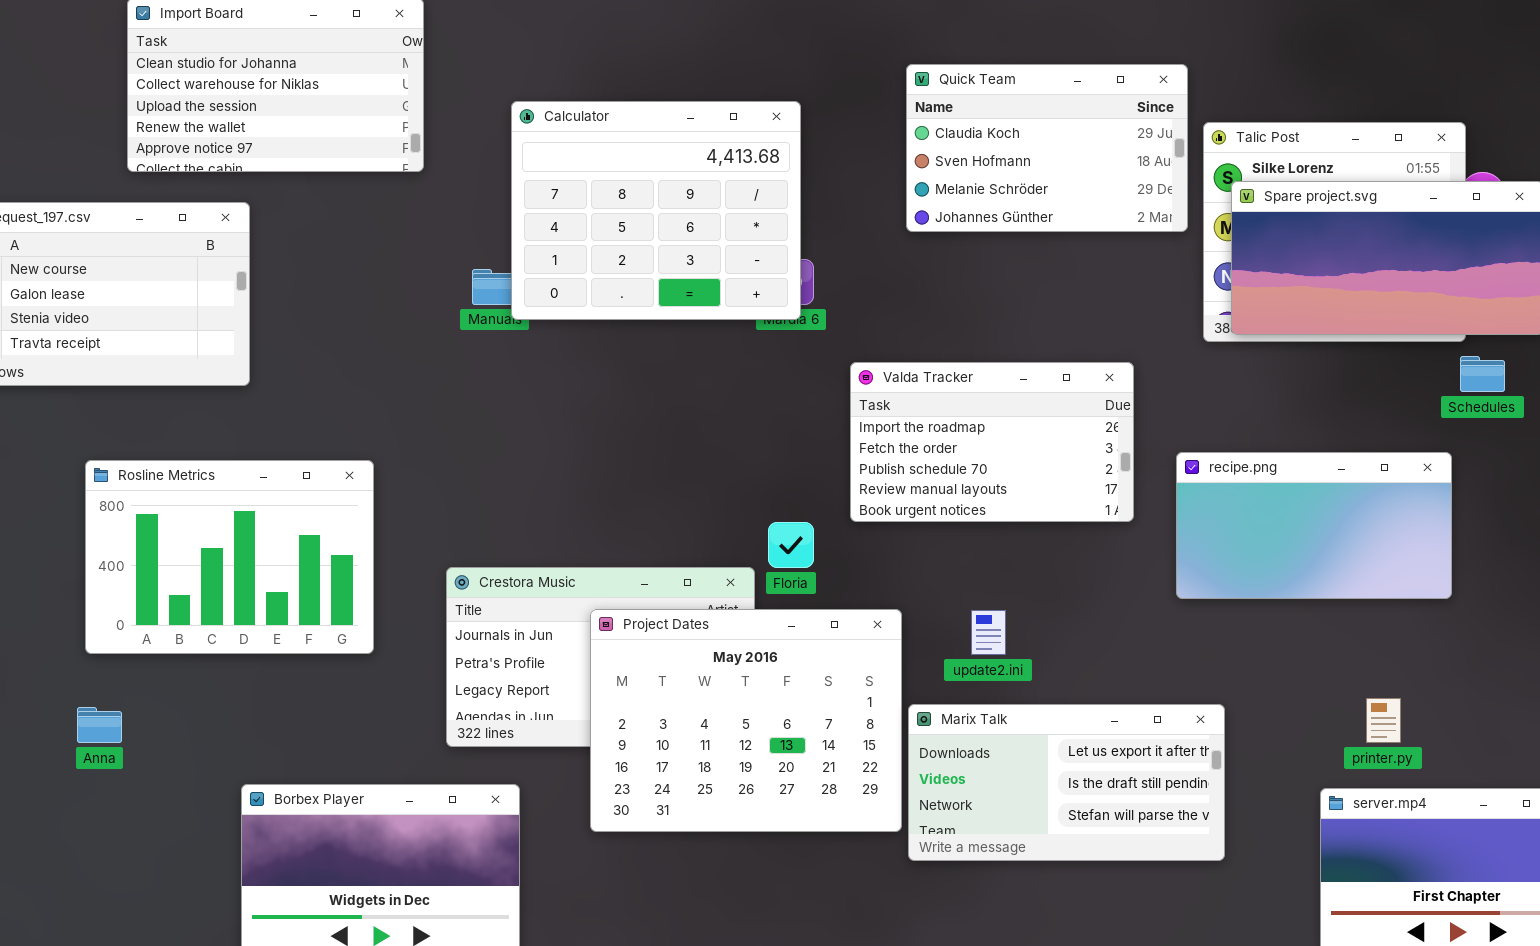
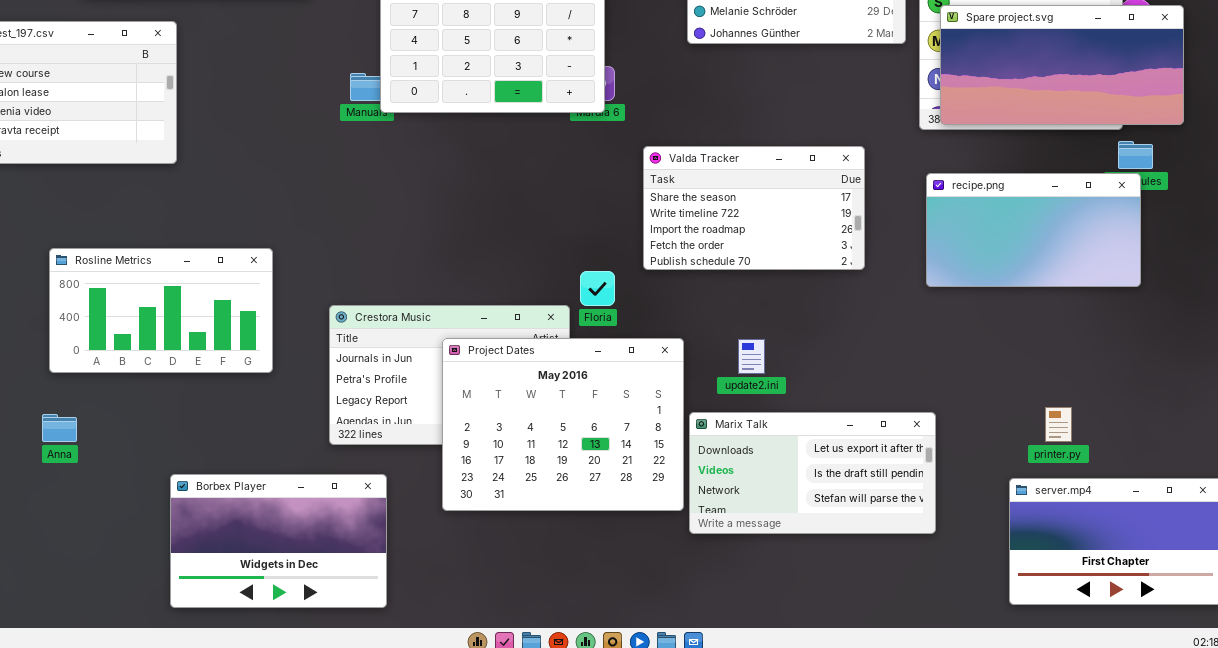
Valda Tracker: [850,362,1134,522] -> [643,146,865,270], scrolled up 2 rows
recipe.png: [1176,452,1452,599] -> [926,173,1141,287], moved
Rosline Metrics: [85,460,374,654] -> [49,248,273,373], resized

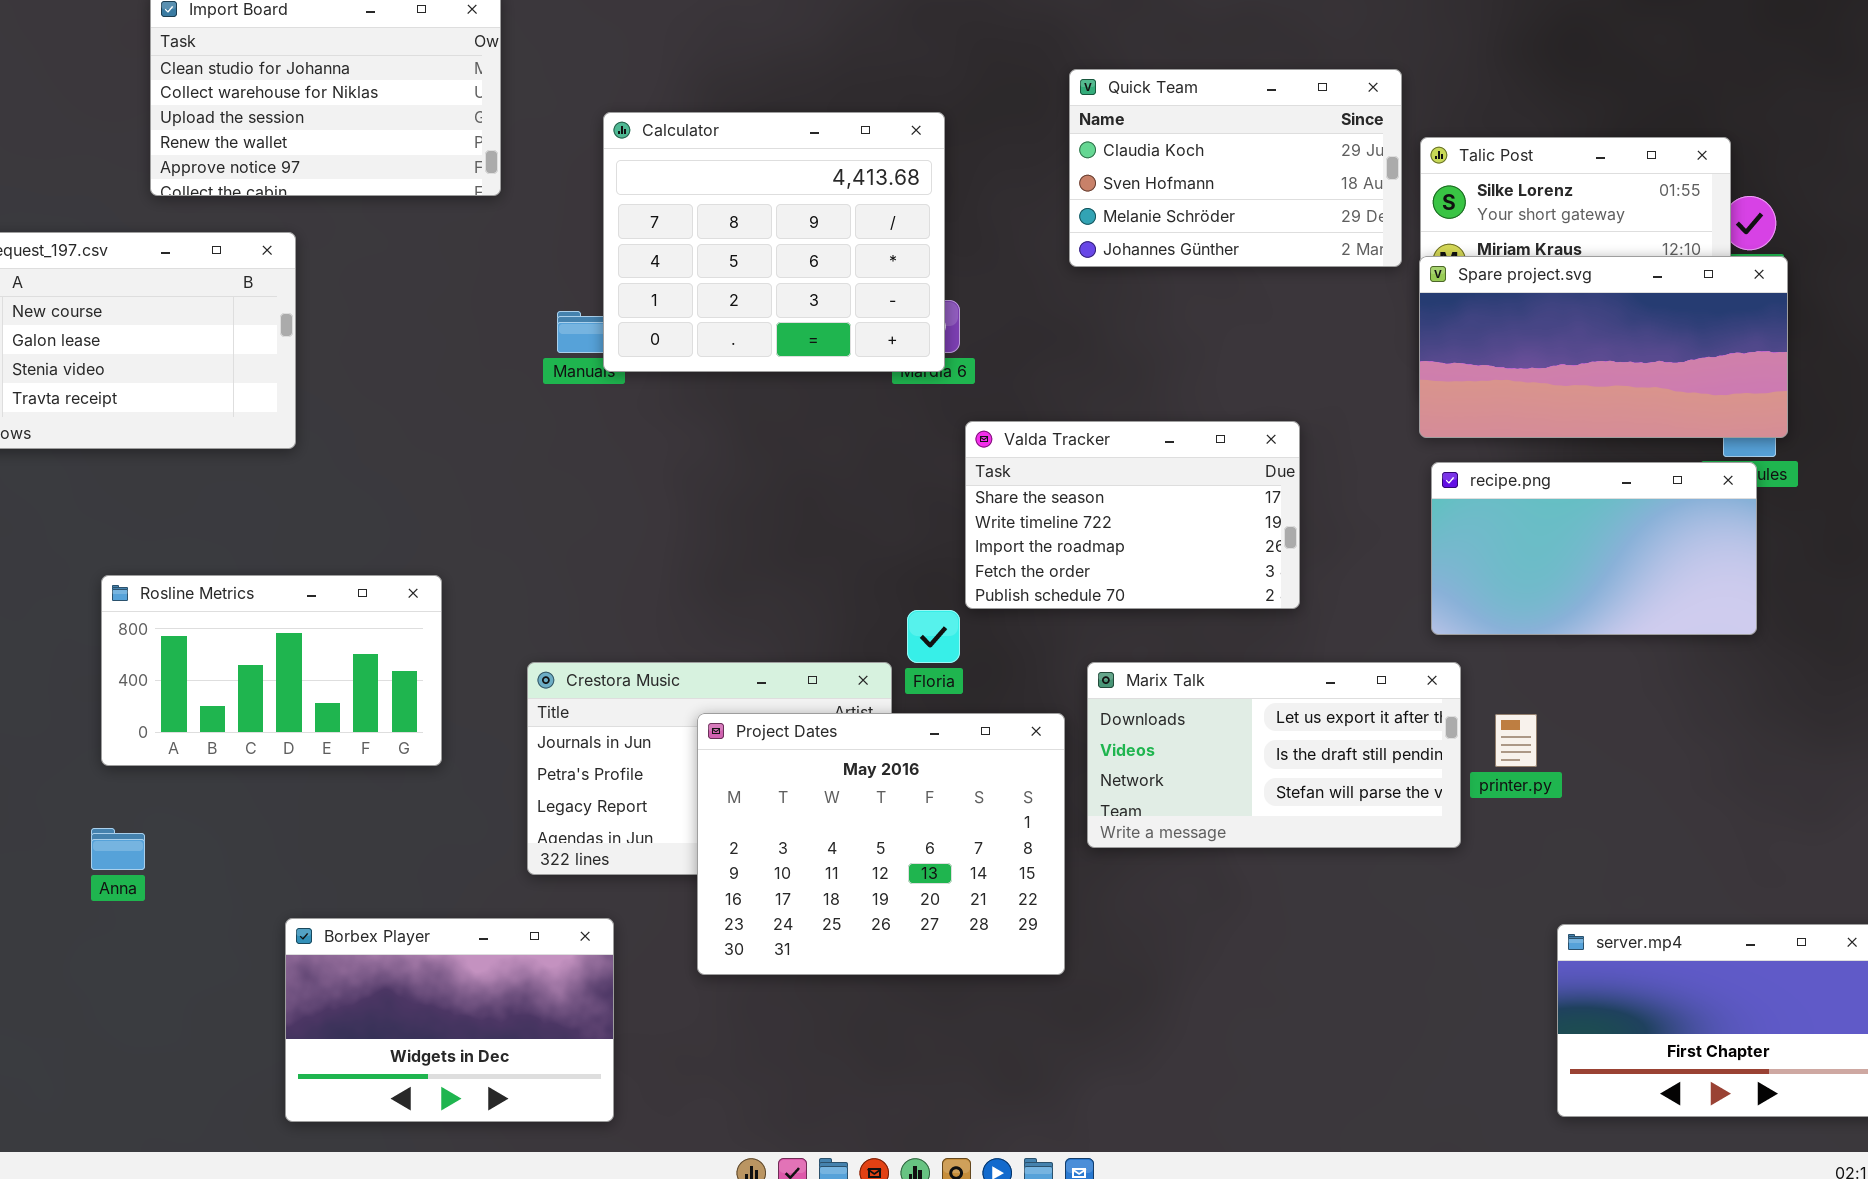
Spare project.svg: [940,5,1184,125] -> [1419,256,1788,438], moved
Valda Tracker: [643,146,865,270] -> [965,421,1300,609], moved
printer.py: [1045,407,1072,442] -> [1495,714,1537,767], moved
Marix Talk: [689,412,936,534] -> [1087,662,1461,848], moved

